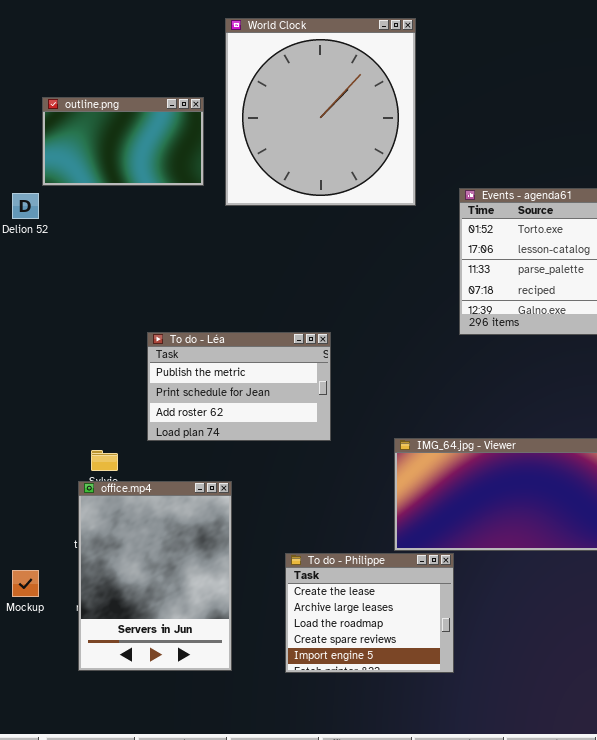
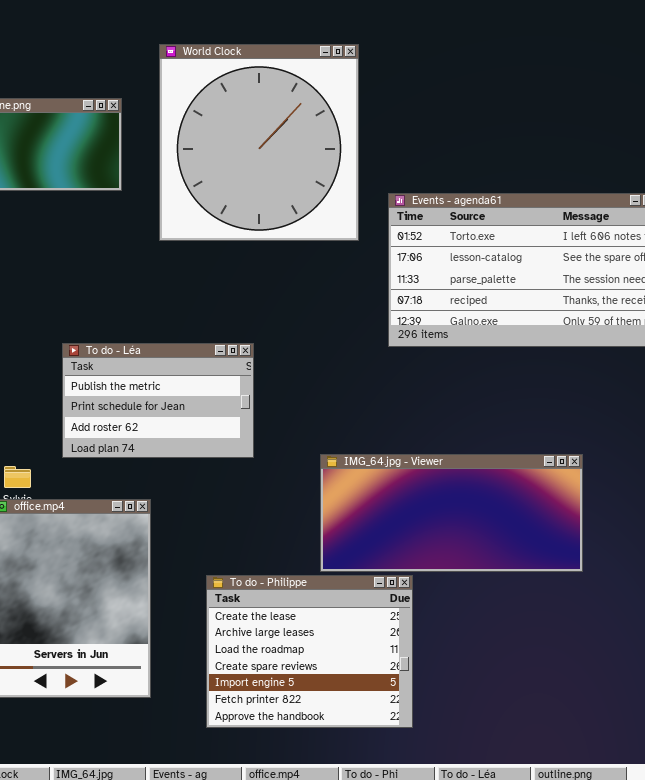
World Clock: [225,18,416,206] -> [159,44,359,241], moved
To do - Philippe: [285,553,454,673] -> [206,575,413,728], resized

